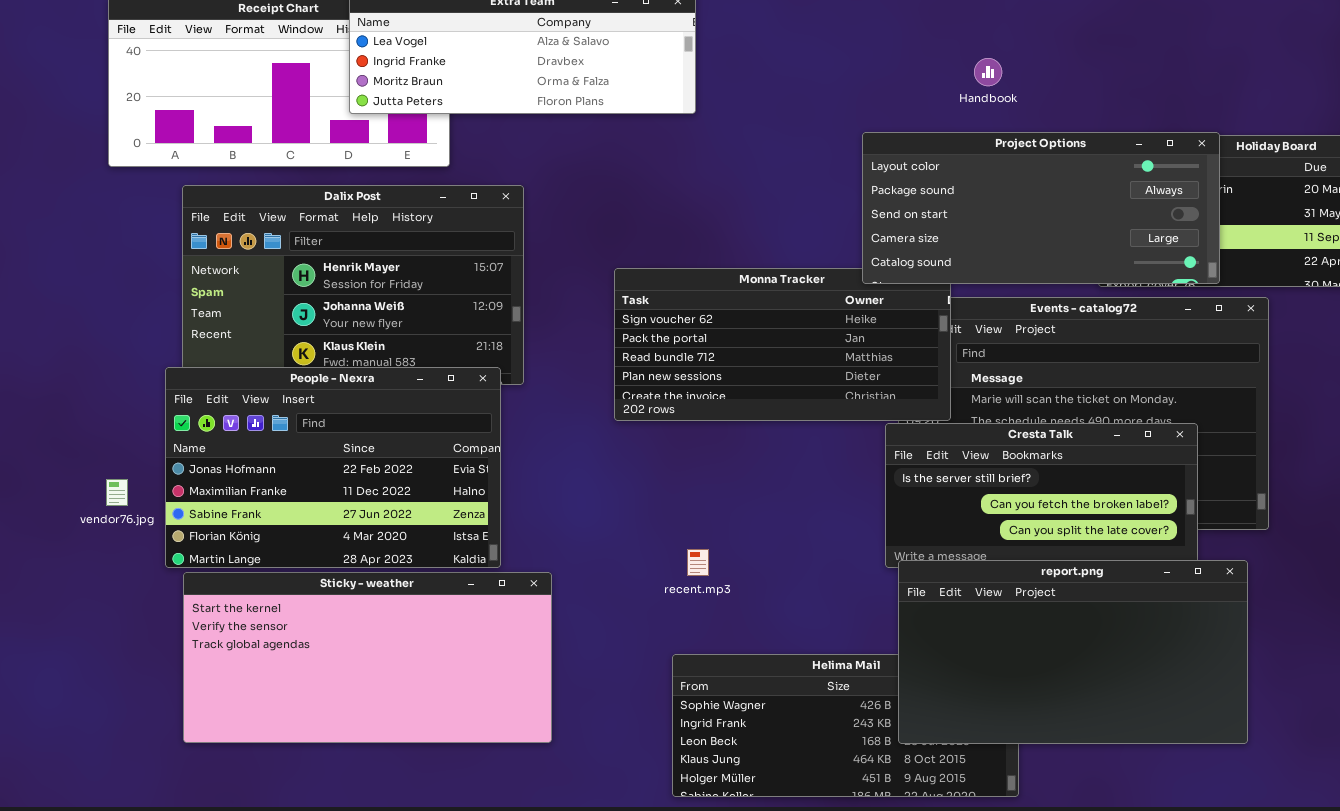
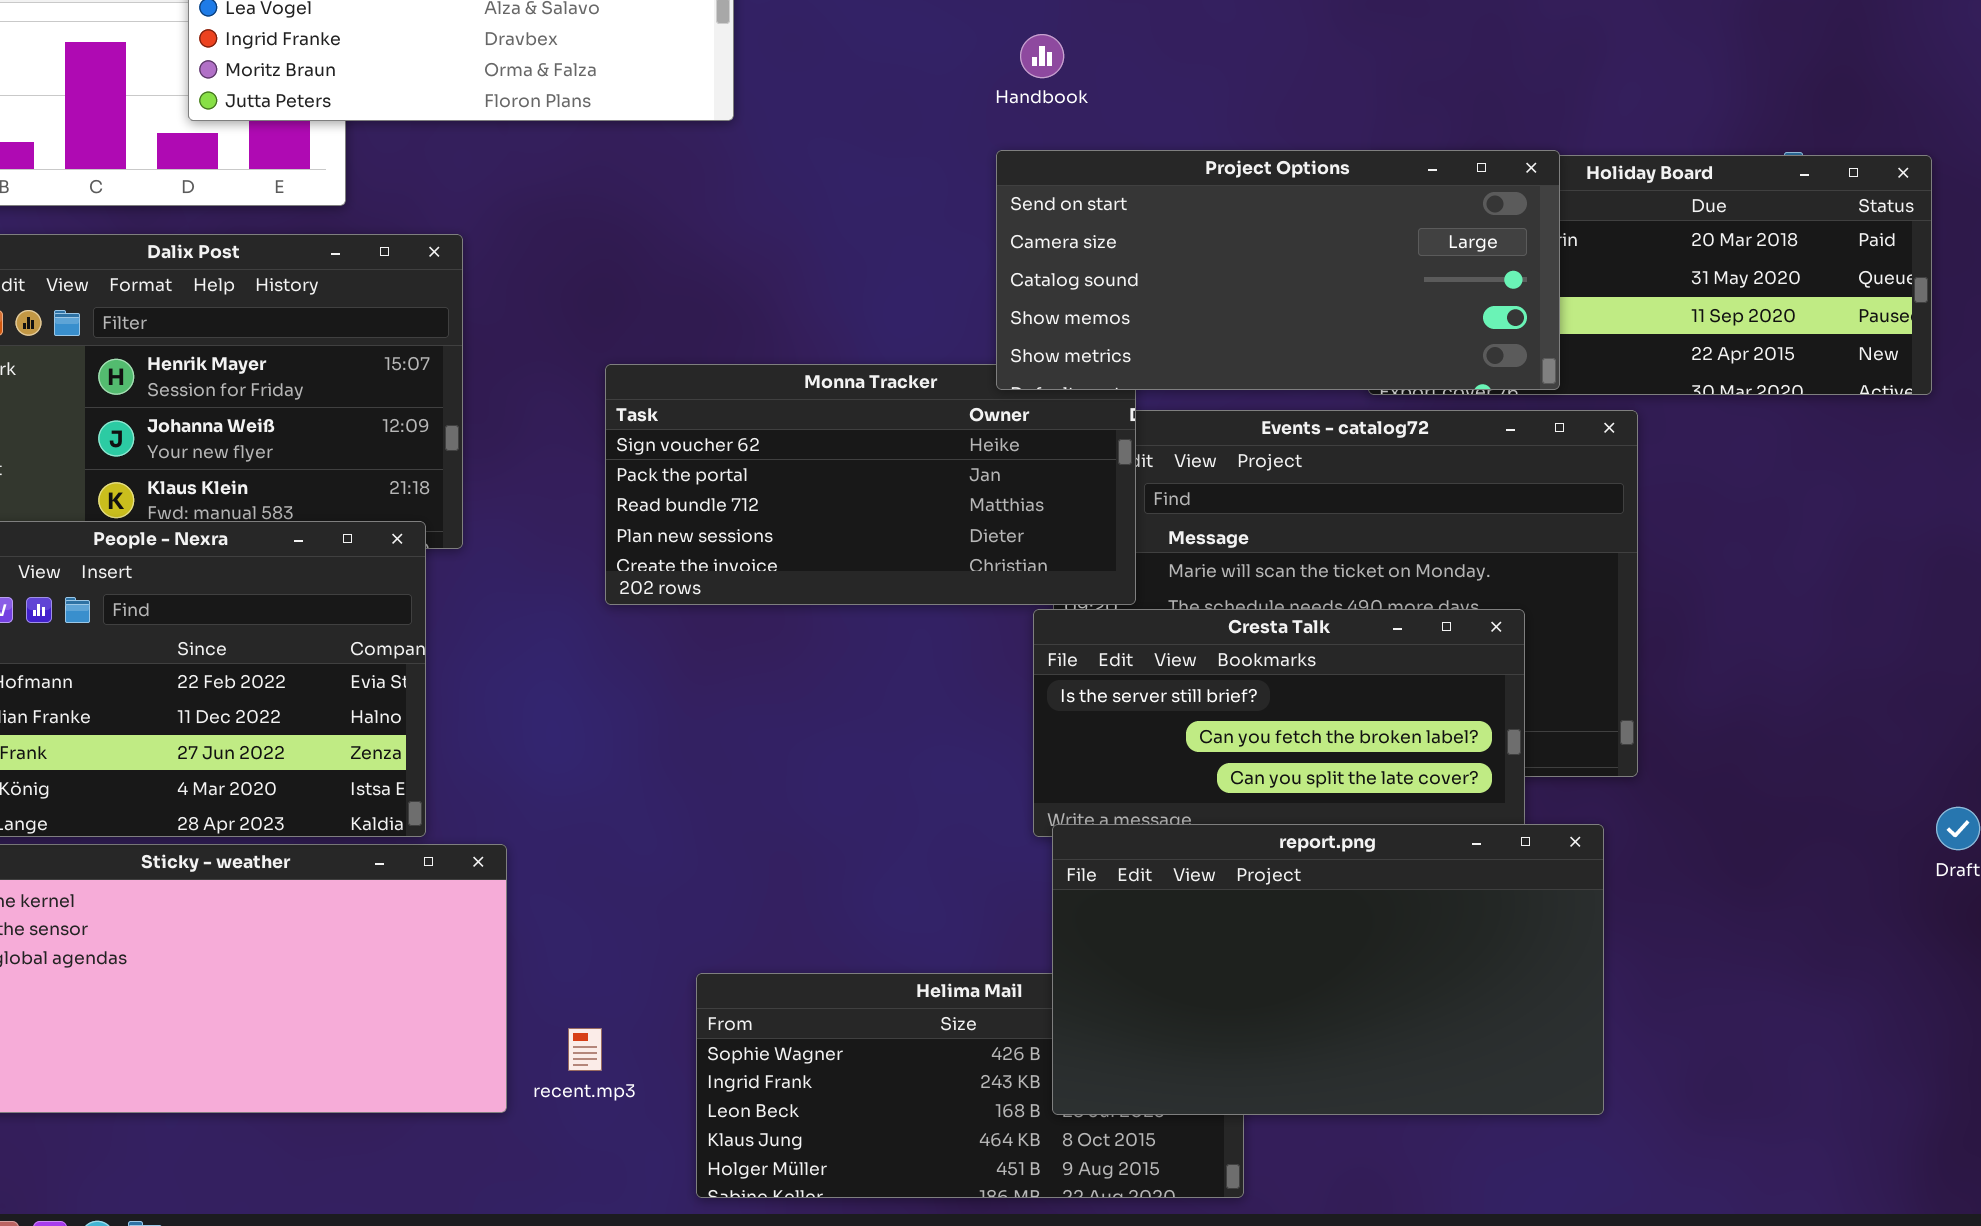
Handbook: [974,58,1002,86] -> [1020,34,1064,78], moved
Project Options: [862,132,1220,284] -> [996,150,1560,390], scrolled down 2 rows
recent.mp3: [687,549,709,576] -> [568,1028,602,1071], moved

